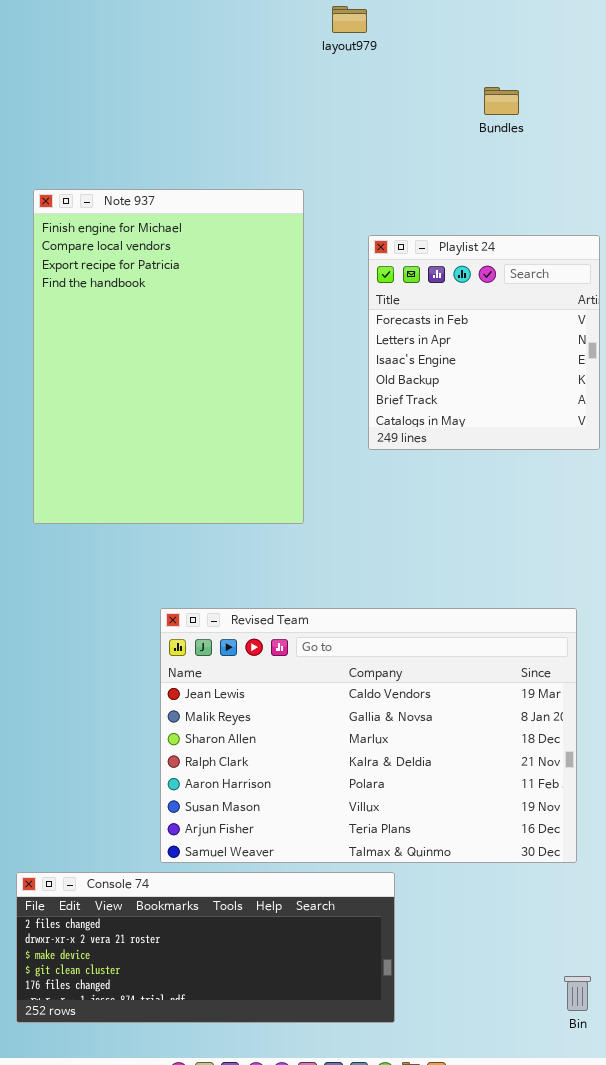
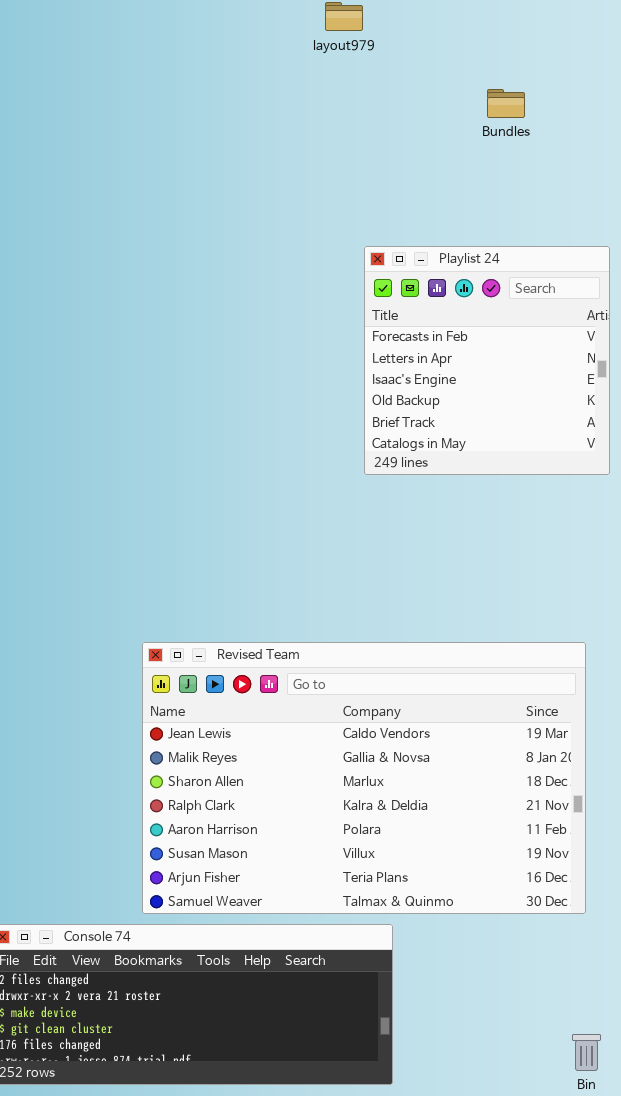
Note 937: [33,189,304,524] -> none, closed

